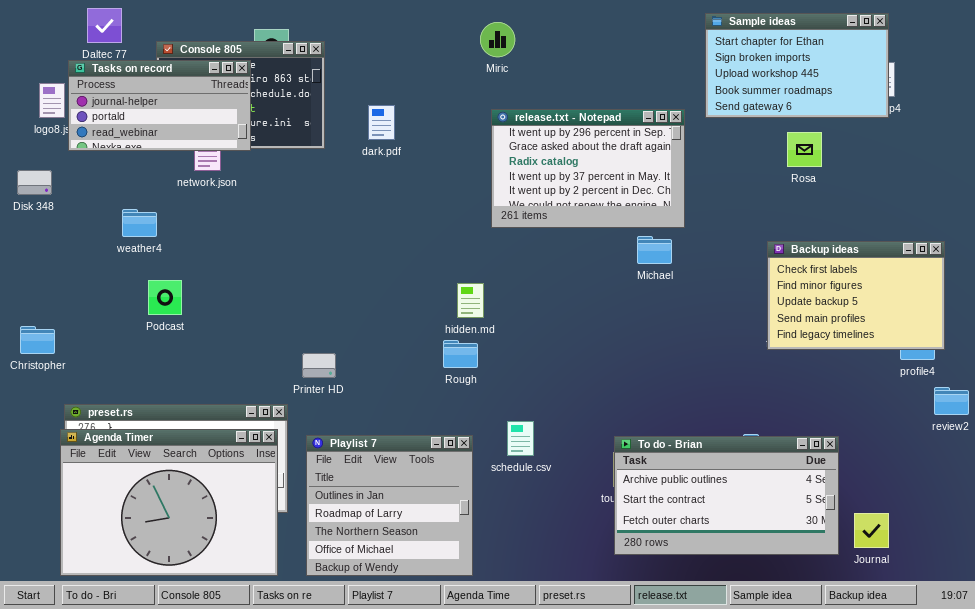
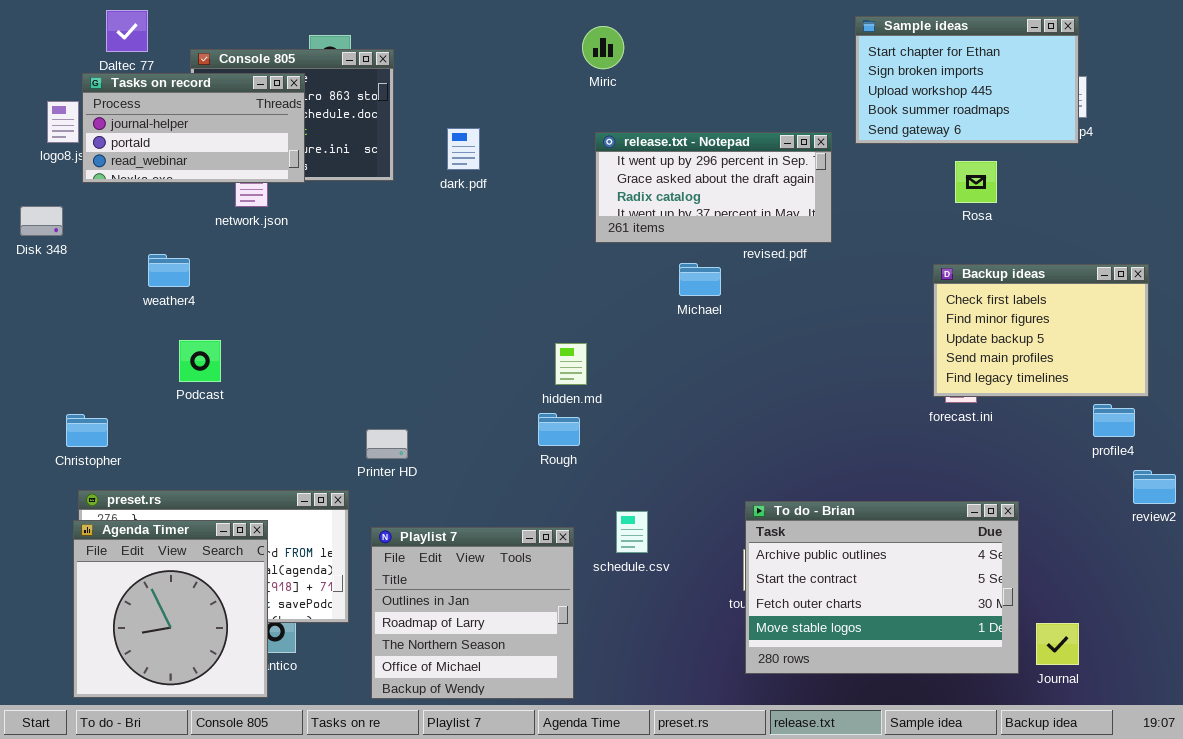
release.txt - Notepad: [491,109,685,228] -> [595,132,832,243], resized
Michael: [637,236,672,264] -> [679,263,721,296], moved
Backup ideas: [767,241,945,350] -> [933,264,1149,397], moved
Christopher: [20,326,55,354] -> [66,414,108,447], moved
Agenda Timer: [60,429,278,576] -> [73,520,268,698], resized
To do - Brian: [614,436,839,555] -> [745,501,1019,674], resized

